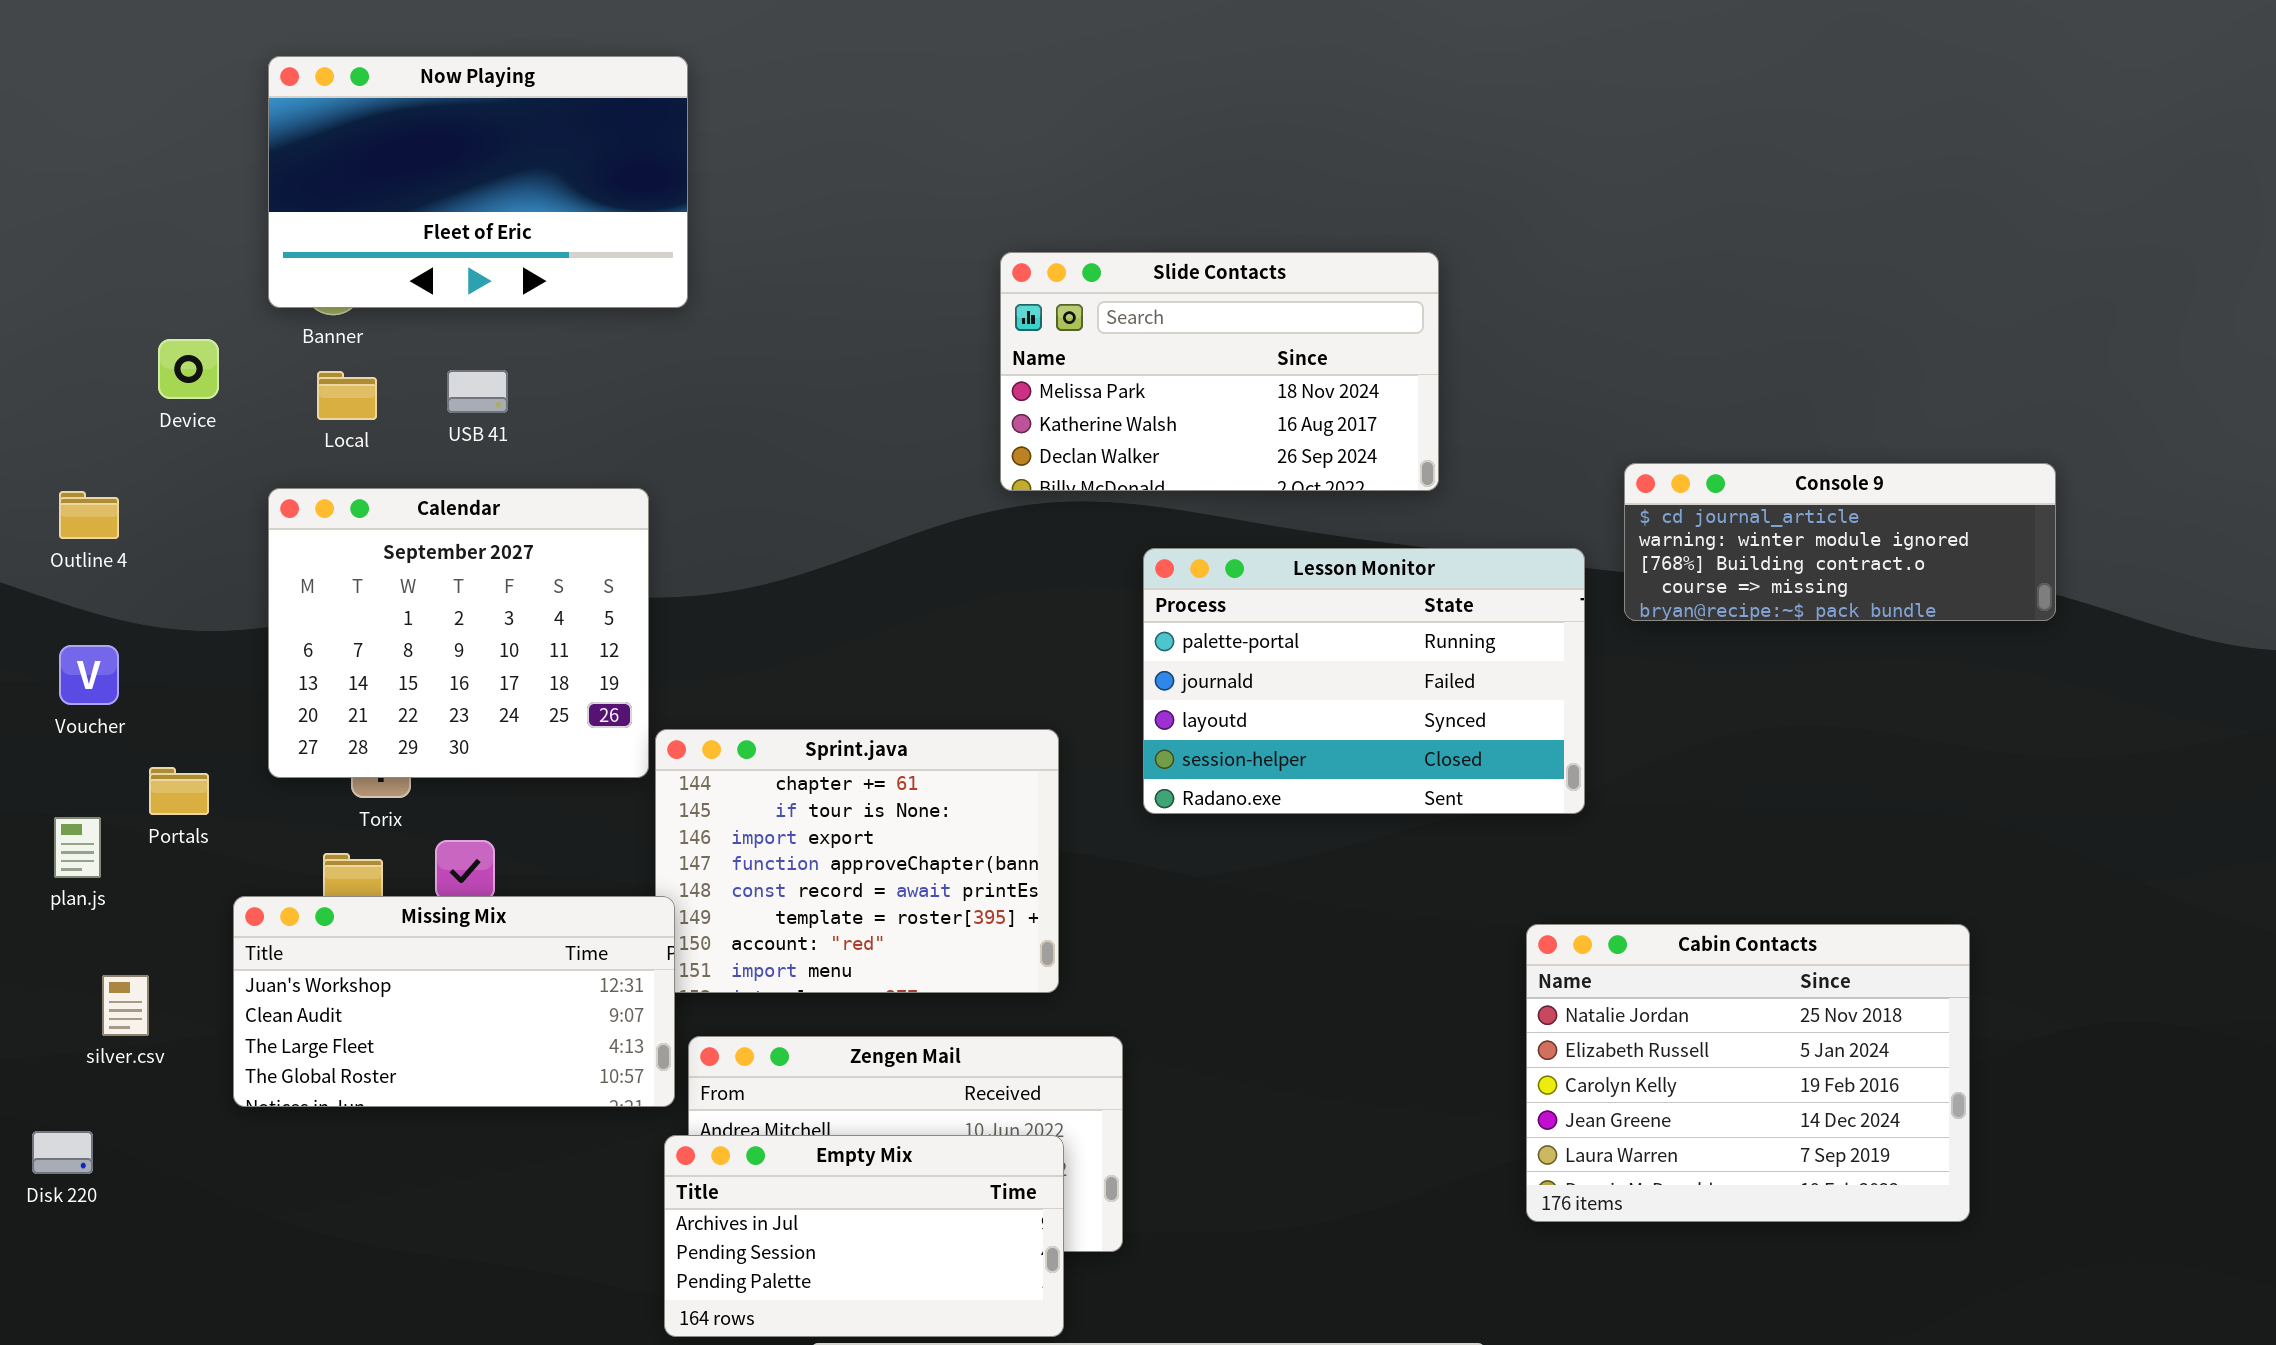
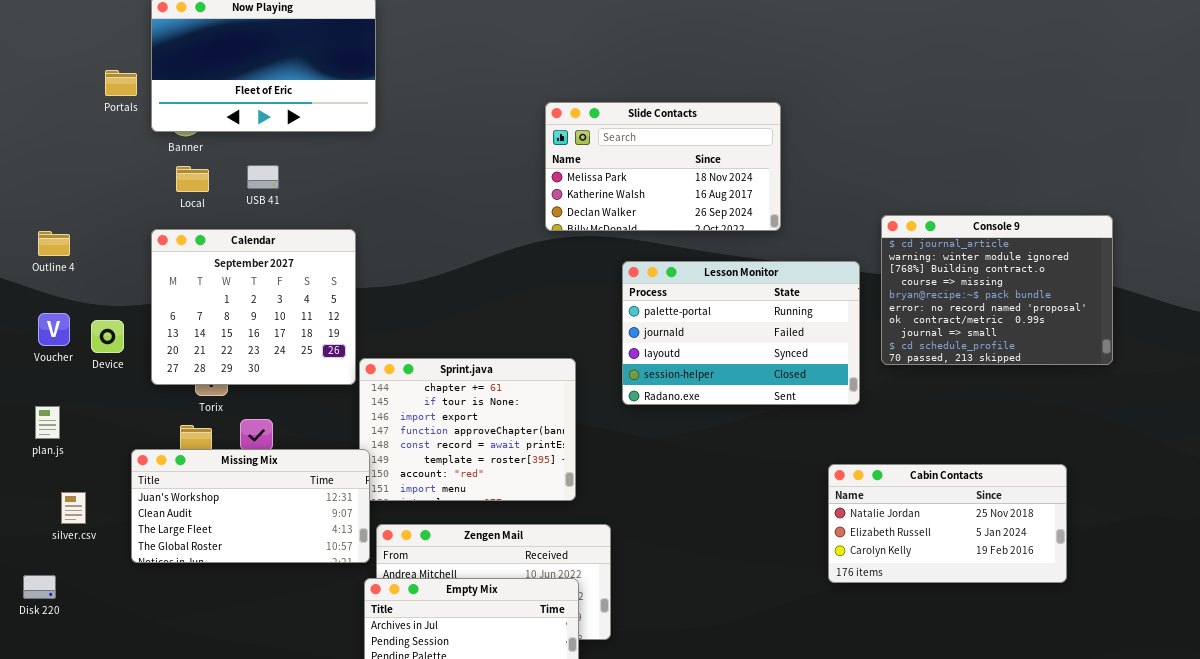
Device: [158,339,219,399] -> [91,320,124,353], moved
Console 9: [1624,463,2056,621] -> [881,215,1113,365], resized
Portals: [149,767,209,815] -> [105,70,137,96], moved
Cabin Contacts: [1526,924,1970,1222] -> [828,464,1067,583], resized

